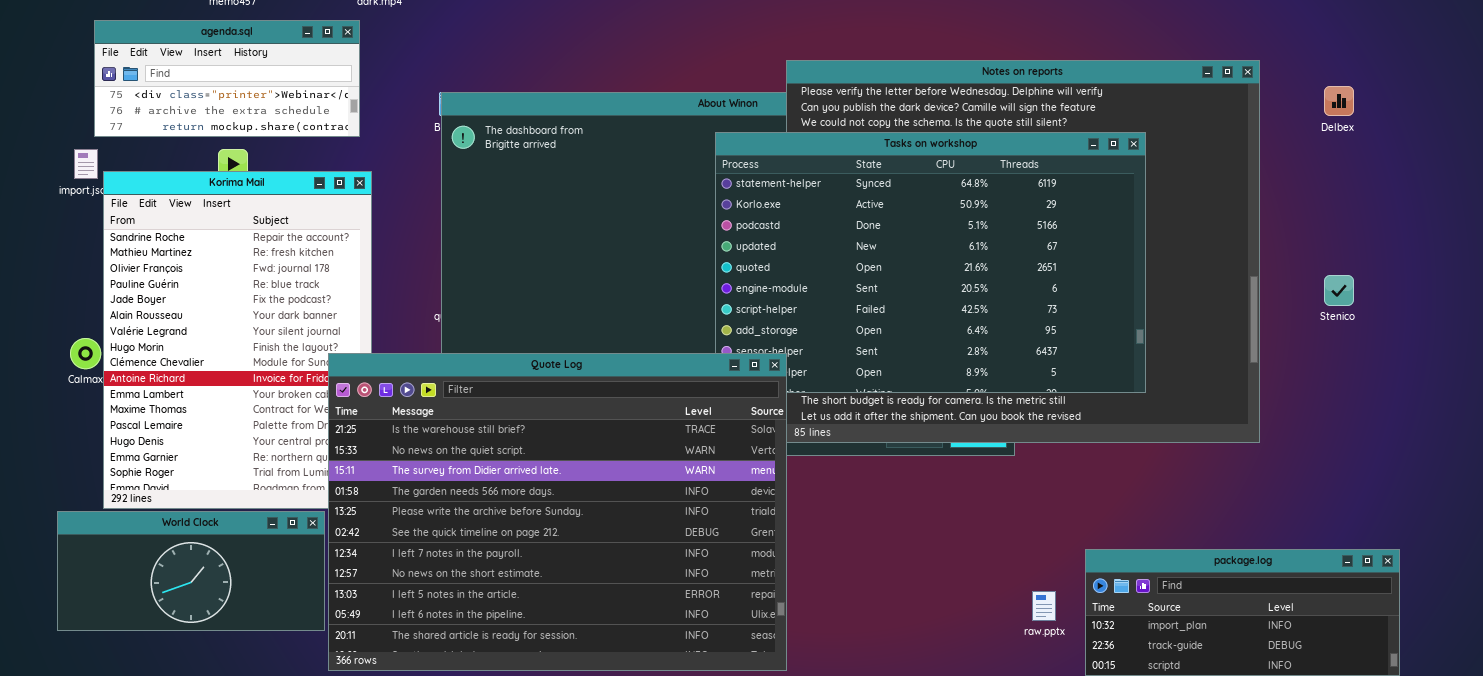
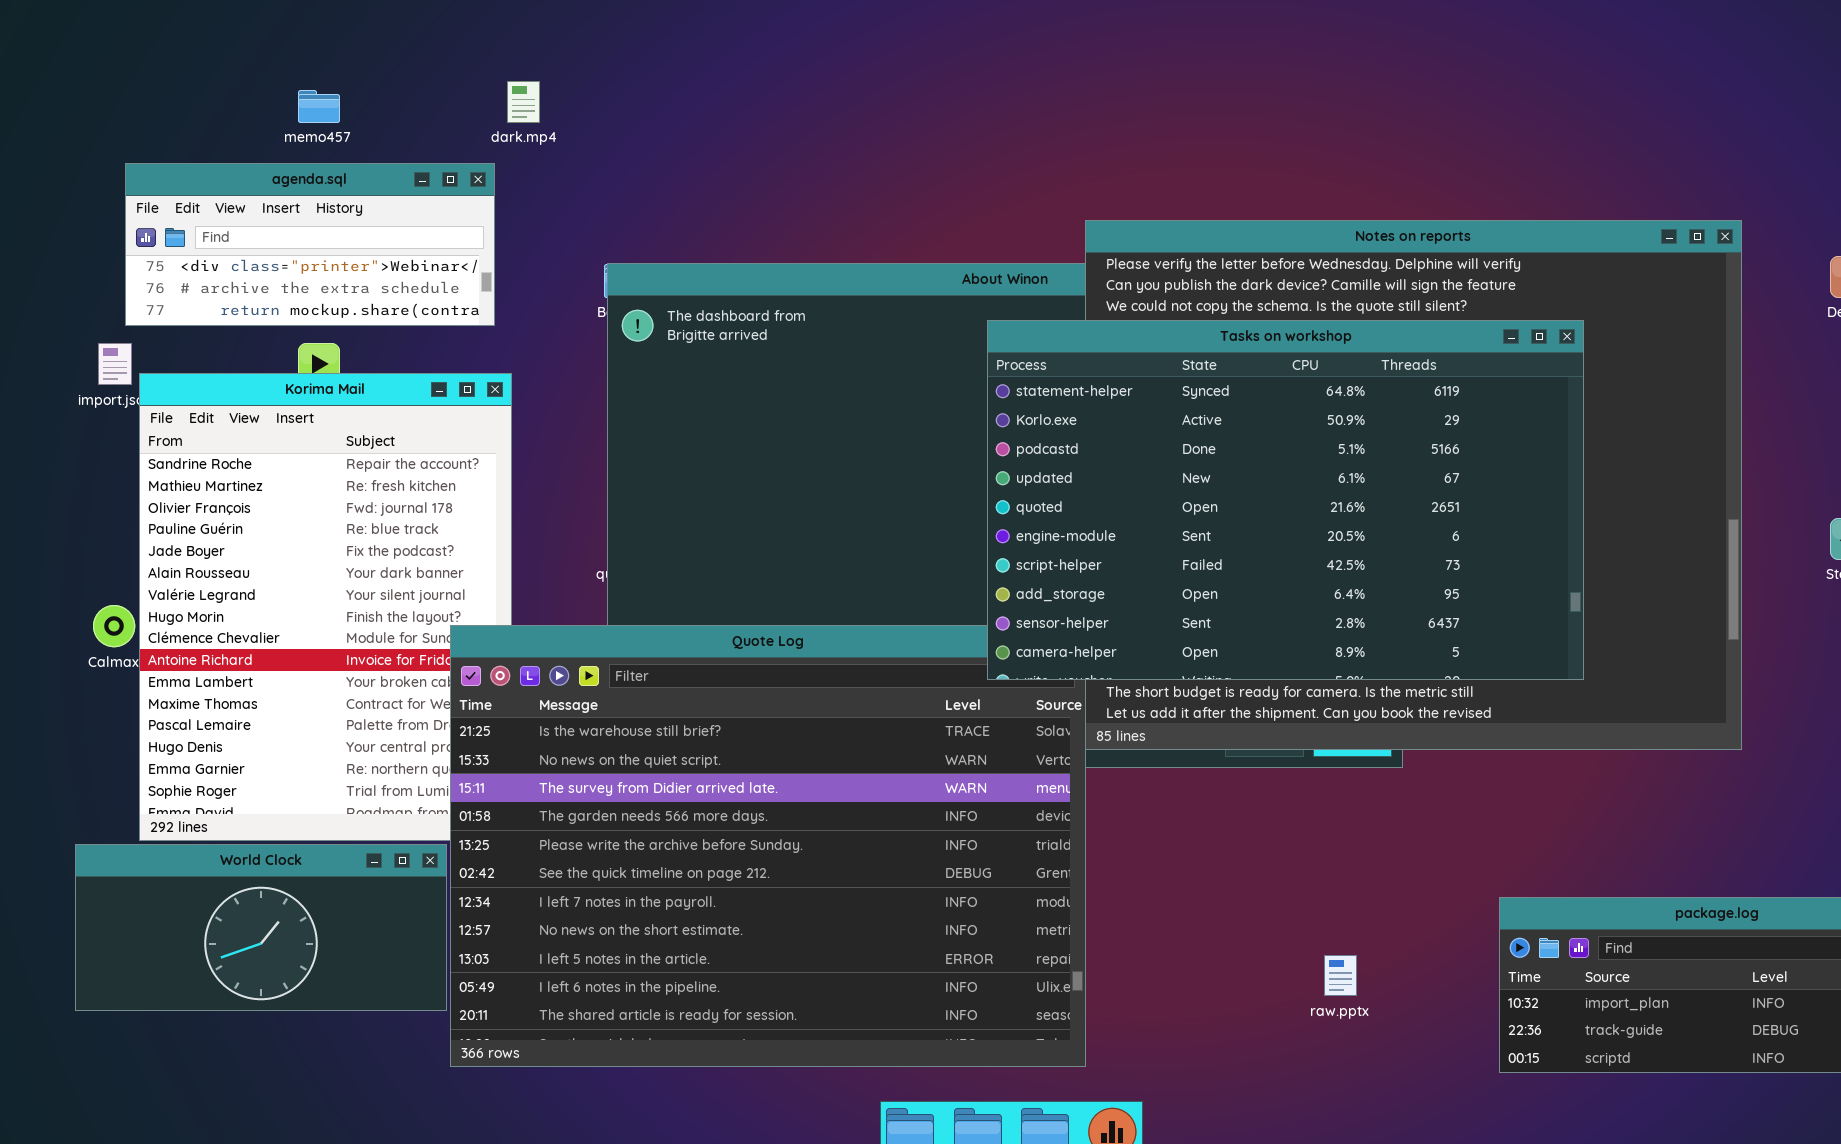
Tasks on workshop: [715,132,1146,393] -> [987,320,1584,680], raised
raw.pptx: [1032,591,1056,621] -> [1324,955,1357,996], moved

